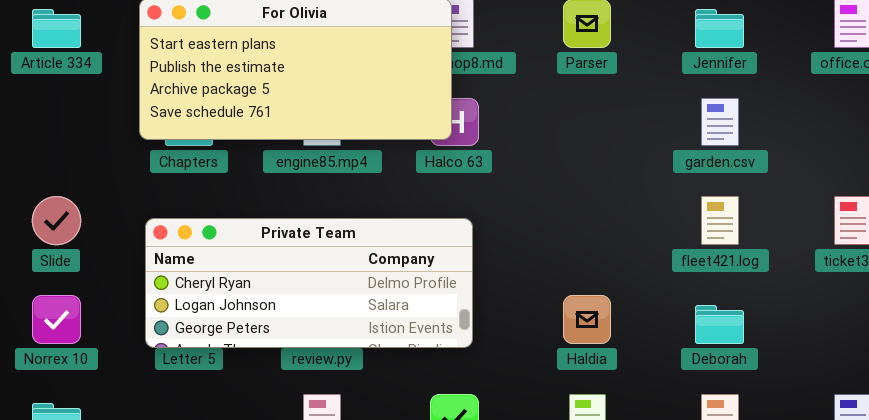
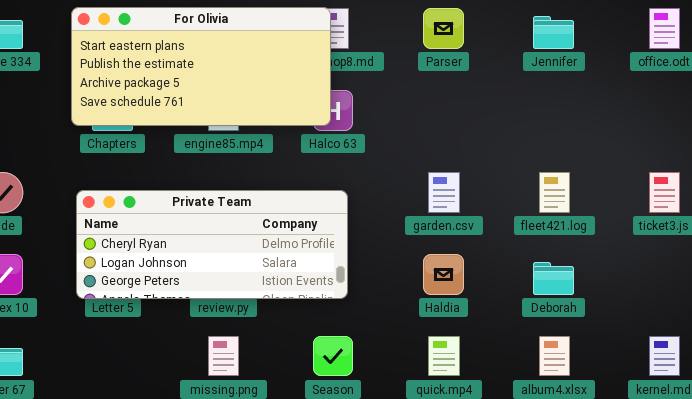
garden.csv: [701,98,739,146] -> [428,172,460,213], moved

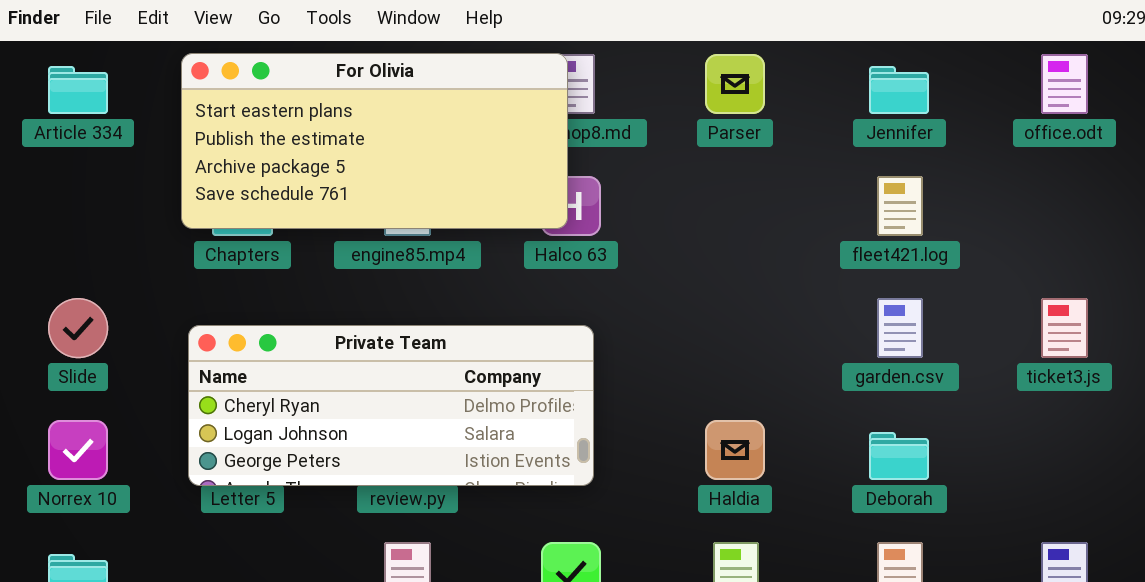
garden.csv: [428,172,460,213] -> [877,298,923,358], moved
fleet421.log: [539,172,570,213] -> [877,176,923,236], moved

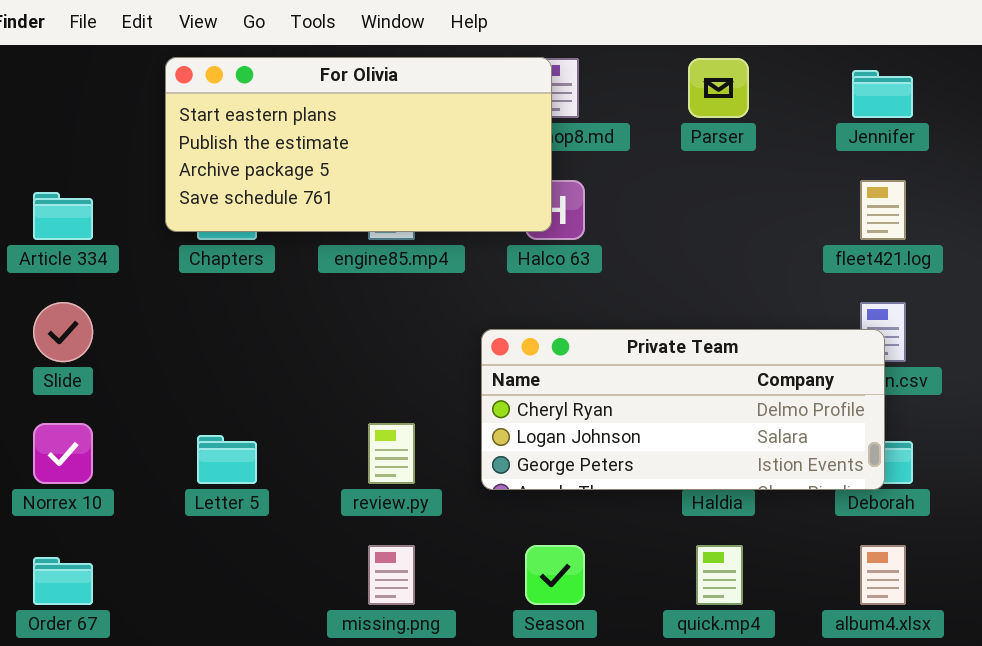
Article 334: [48,66,108,114] -> [33,192,93,240], moved
Private Team: [188,325,594,486] -> [481,329,885,490], moved

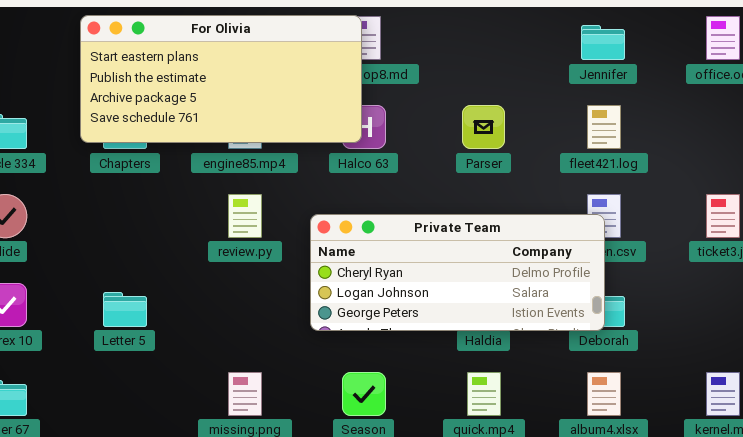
Parser: [688,58,749,118] -> [462,105,505,149], moved
review.py: [368,423,415,484] -> [228,194,262,238], moved

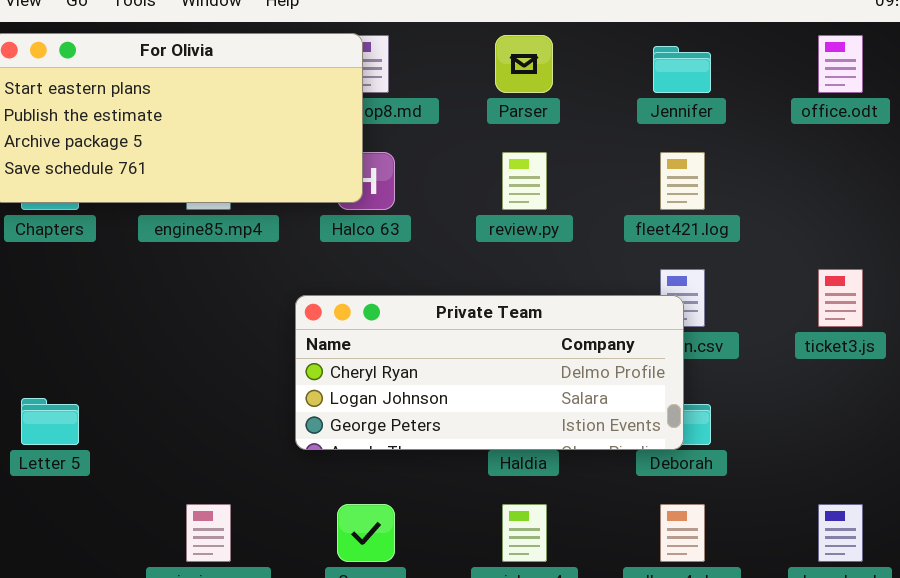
Parser: [462,105,505,149] -> [495,35,553,93], moved
review.py: [228,194,262,238] -> [502,152,547,210], moved

